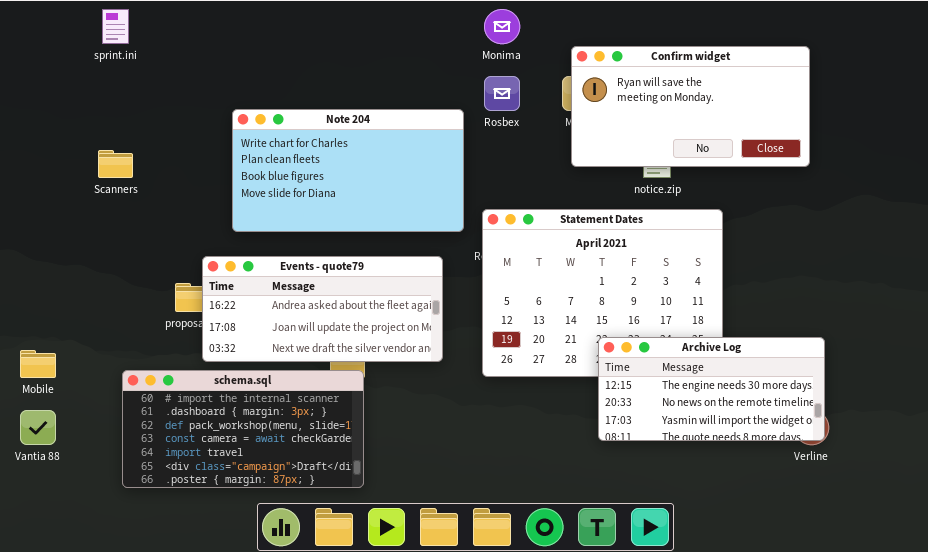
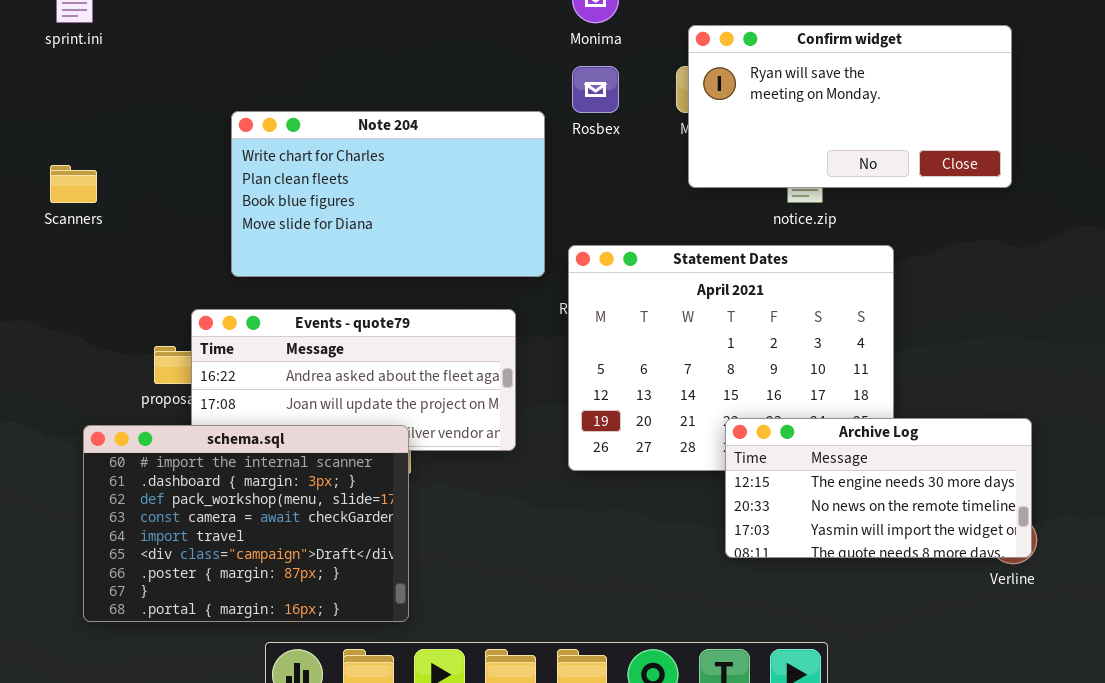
schema.sql: [122,370,364,488] -> [83,425,409,622], resized

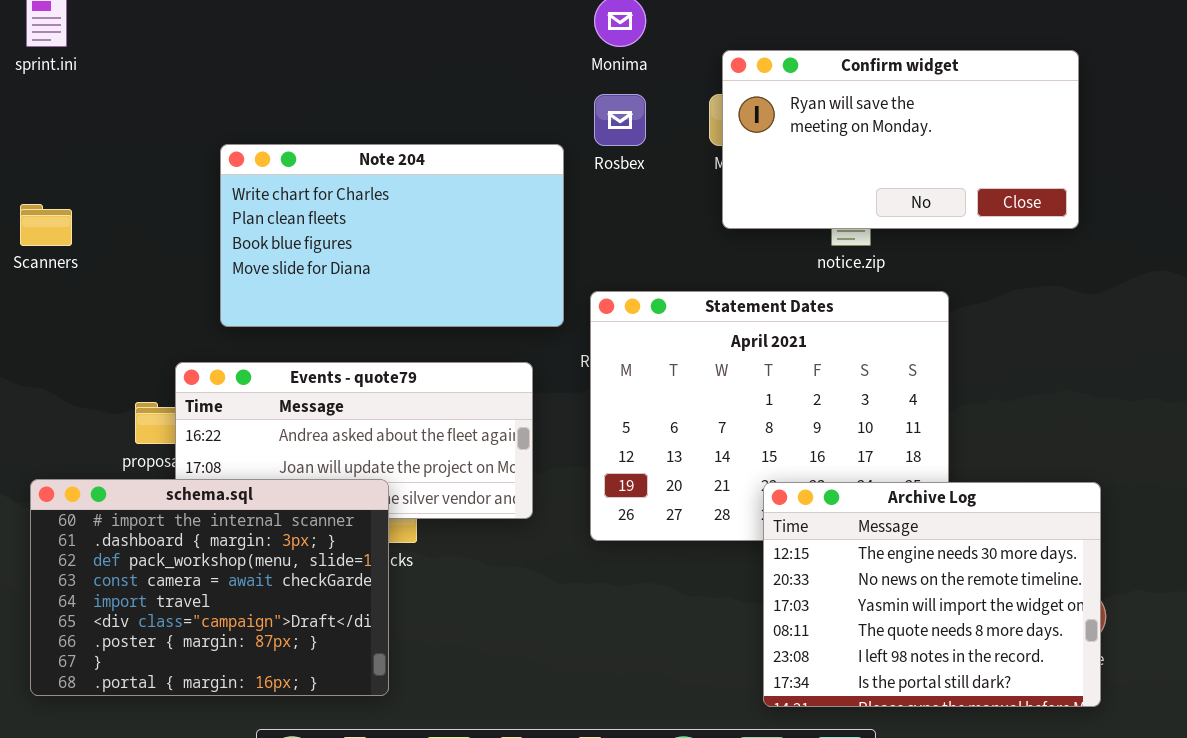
Archive Log: [725,418,1032,558] -> [763,482,1101,707], resized
schema.sql: [83,425,409,622] -> [30,479,389,696], moved

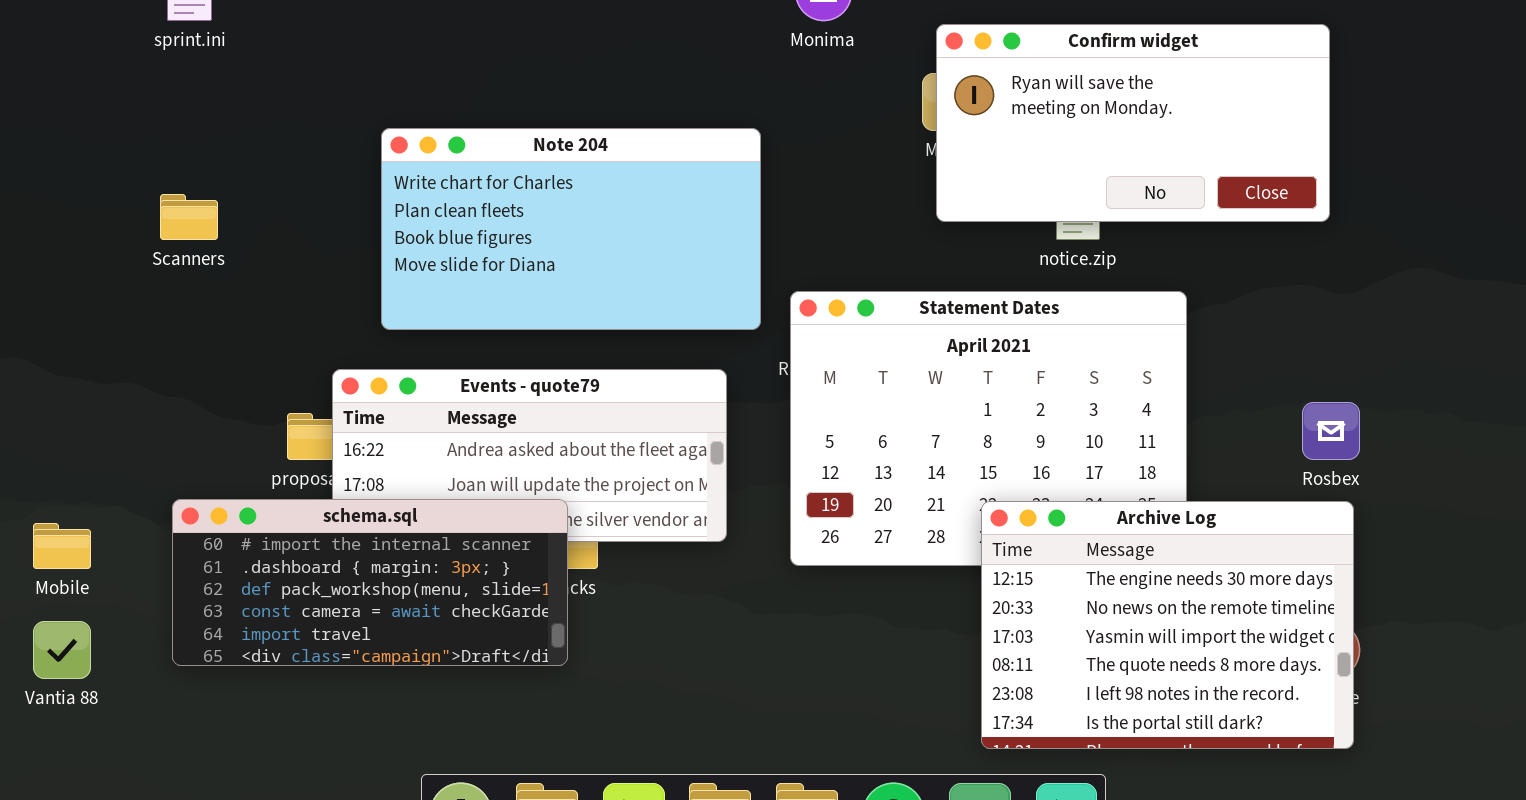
Rosbex: [594,94,646,146] -> [1302,402,1360,460], moved
schema.sql: [30,479,389,696] -> [172,499,568,666], resized

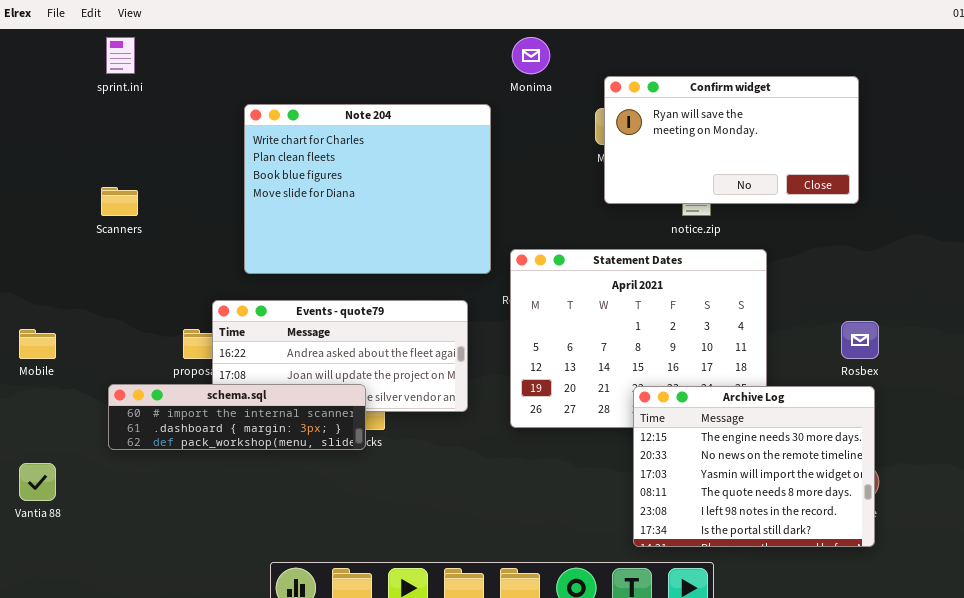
Note 204: [381,128,761,330] -> [244,104,491,274], resized
schema.sql: [172,499,568,666] -> [108,384,366,450], resized
Mobile: [33,523,91,569] -> [19,329,56,359], moved

